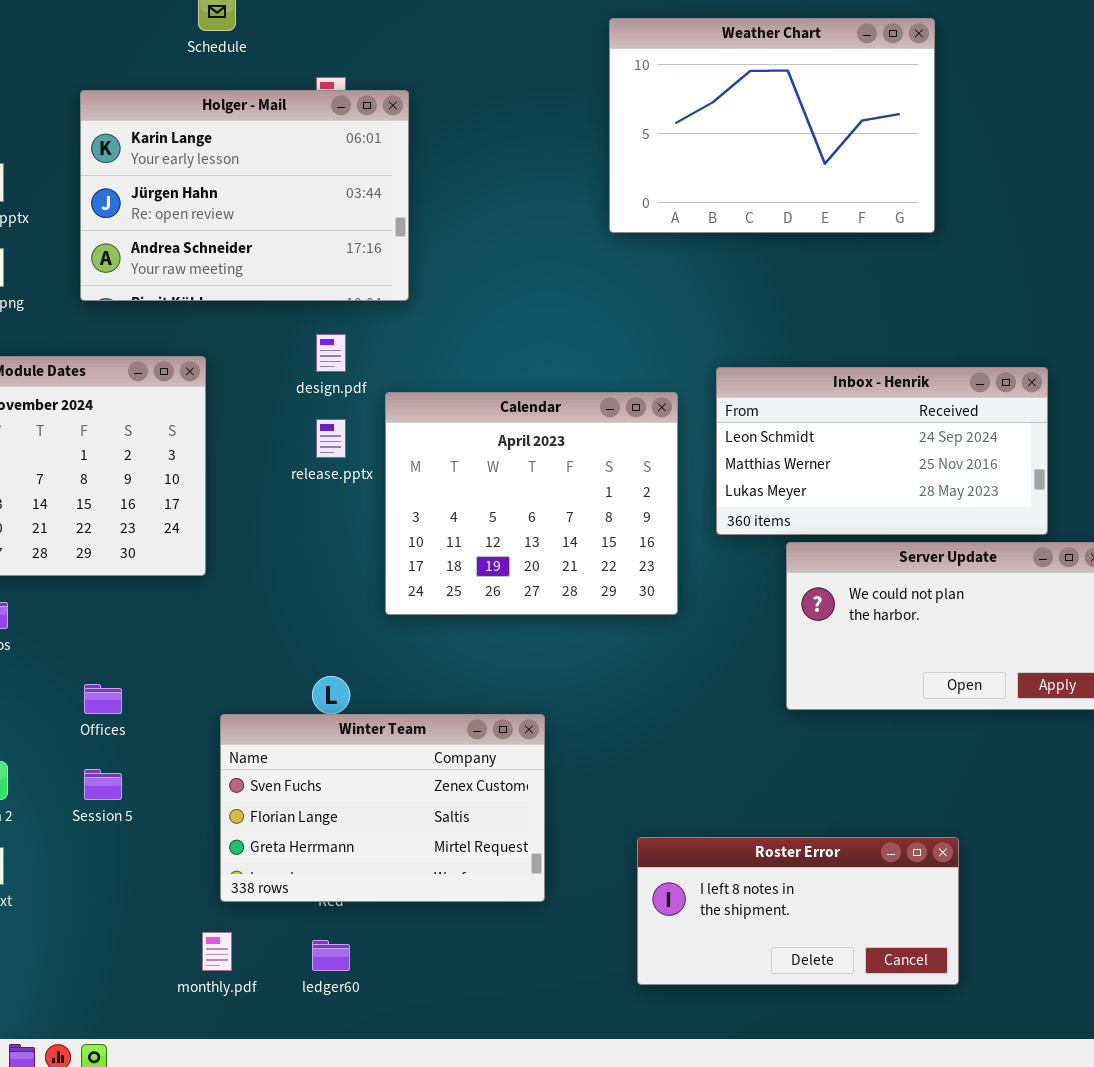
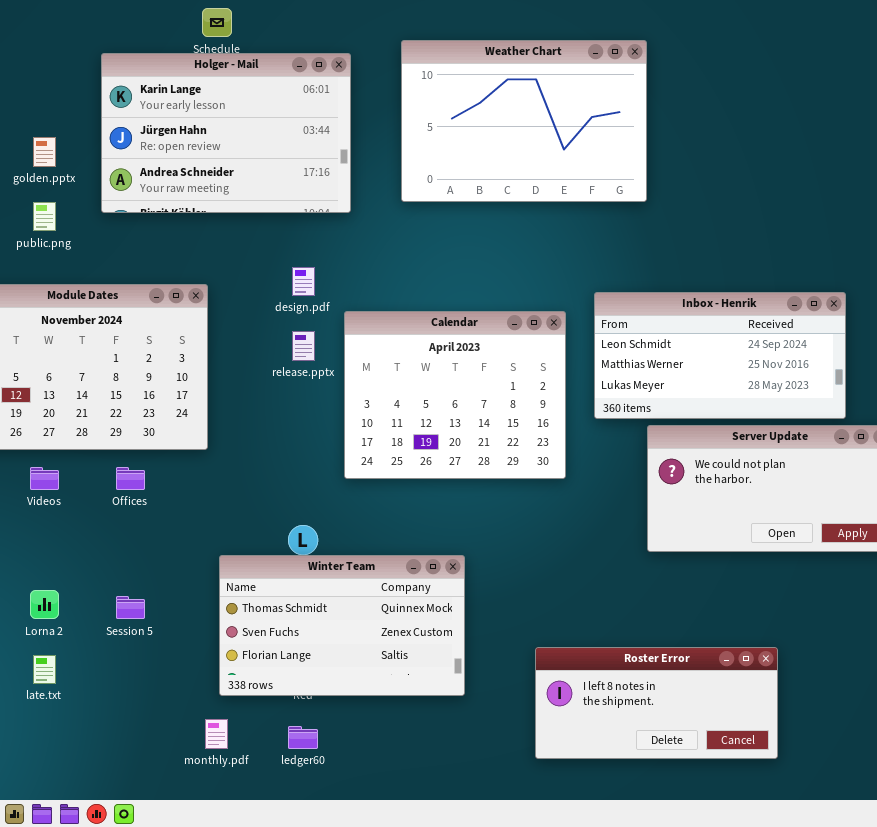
Weather Chart: [609,18,935,233] -> [401,40,647,202], moved
Holger - Mail: [80,90,409,301] -> [101,53,351,213], moved
Offices: [84,684,122,714] -> [116,467,145,490], moved
Winter Team: [220,714,545,902] -> [219,555,465,696], scrolled up 1 row

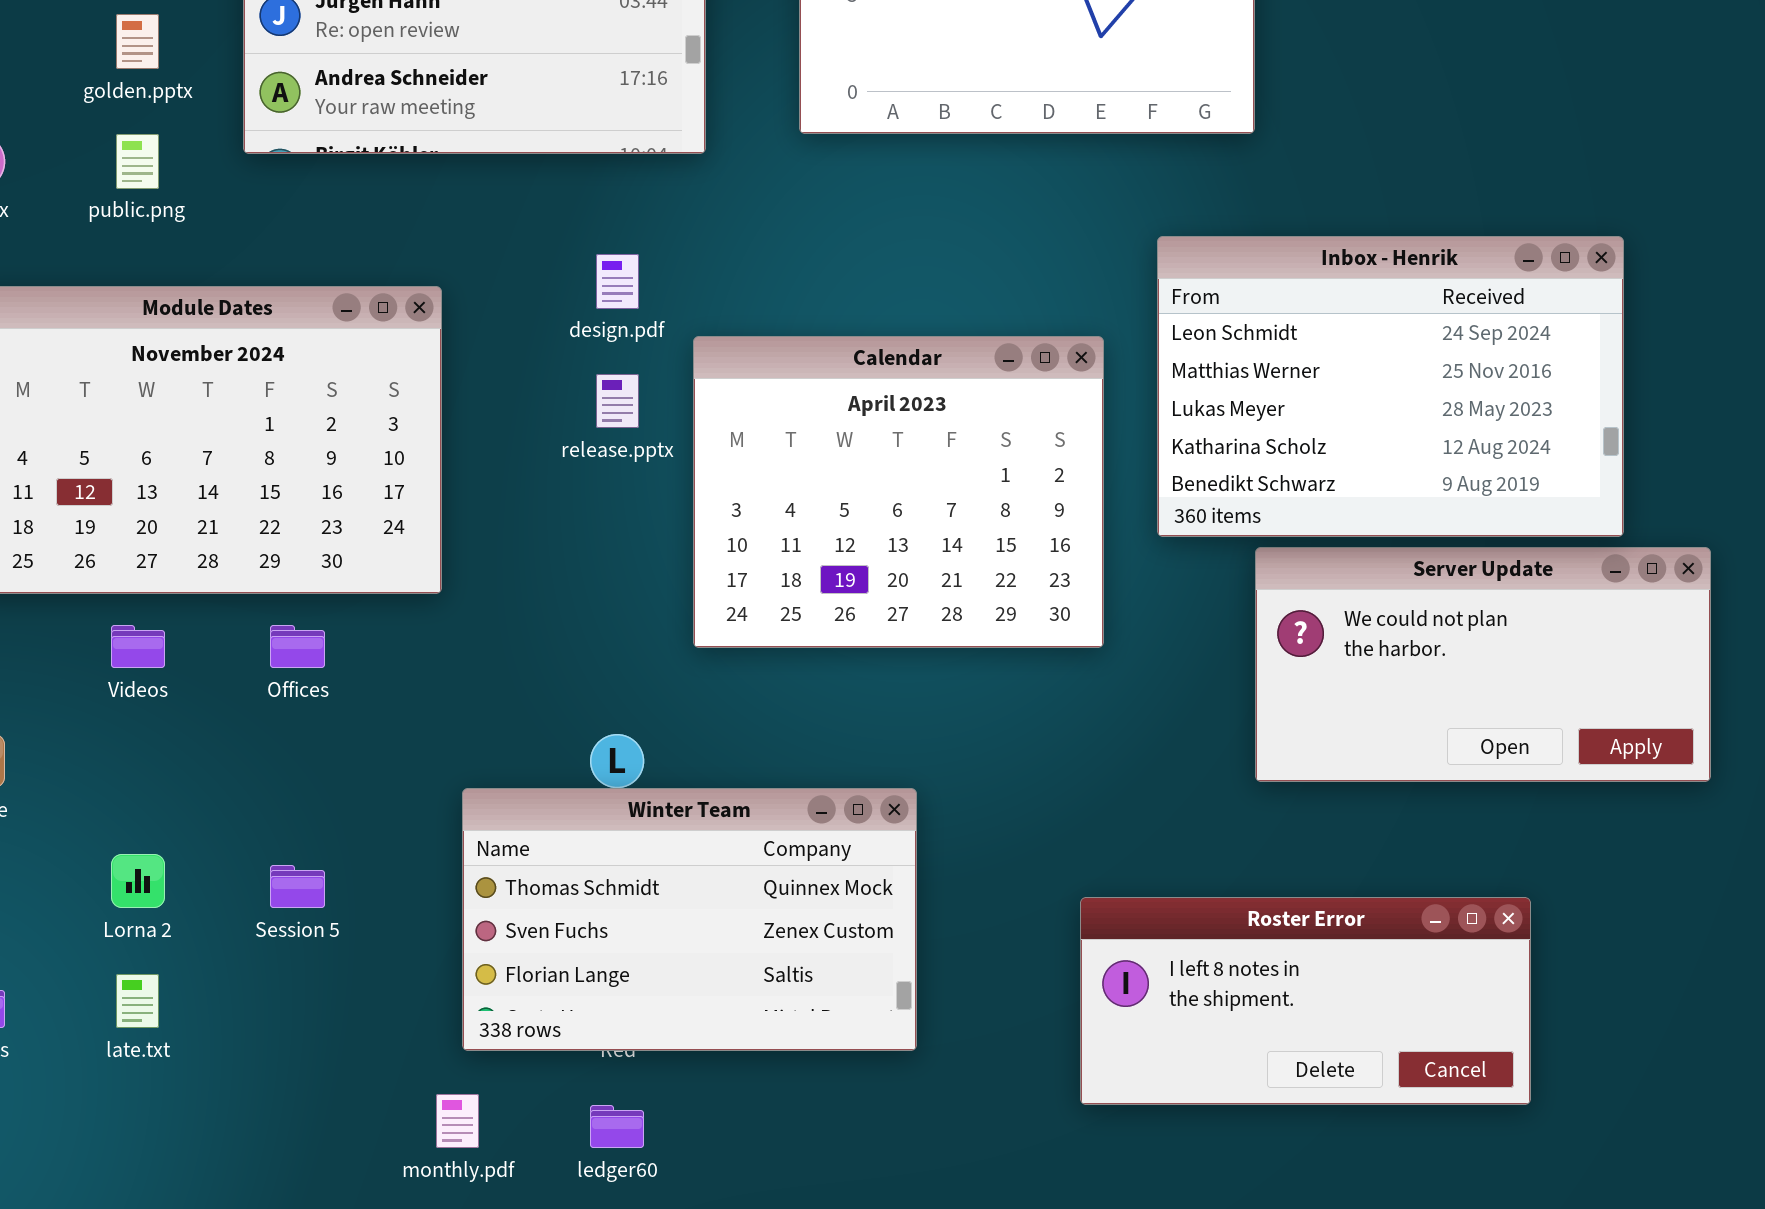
Inbox - Henrik: [594,292,846,419] -> [1157,236,1624,537], resized
Roster Error: [535,647,778,759] -> [1080,897,1531,1105], moved

